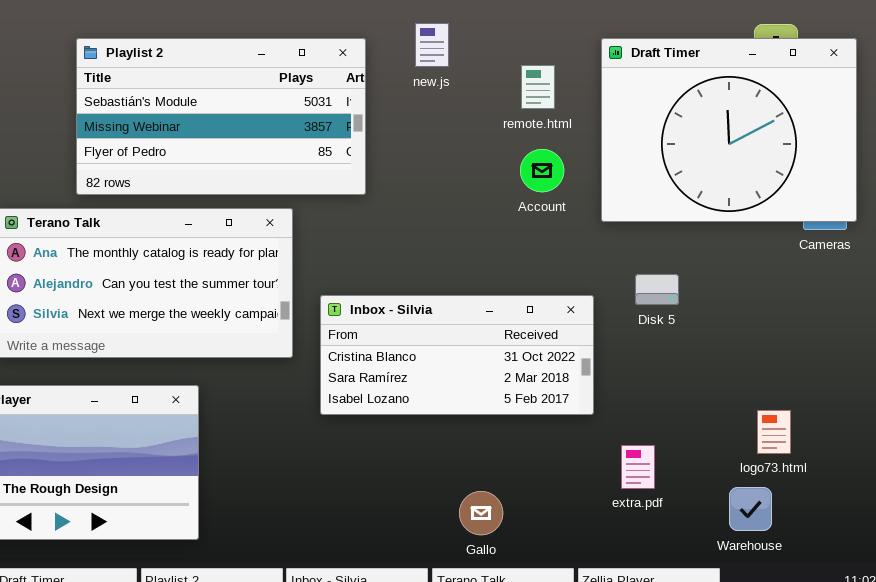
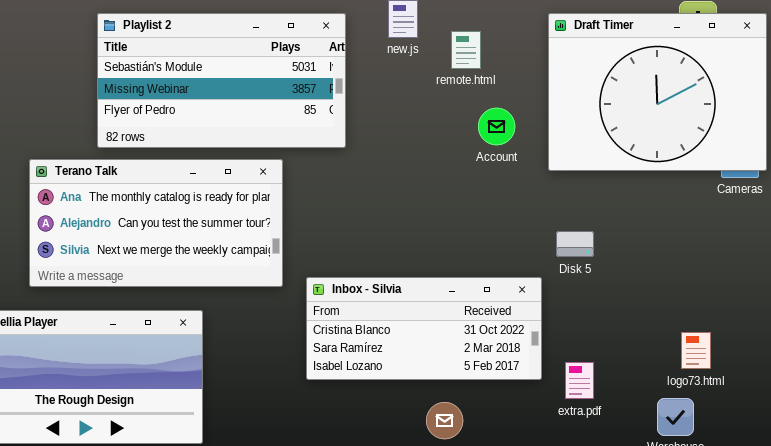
remote.html: [521,65,555,109] -> [451,31,481,69], moved
Disk 5: [635,274,679,305] -> [556,231,594,257], moved
Inbox - Silvia: [320,295,594,415] -> [306,277,542,380], moved

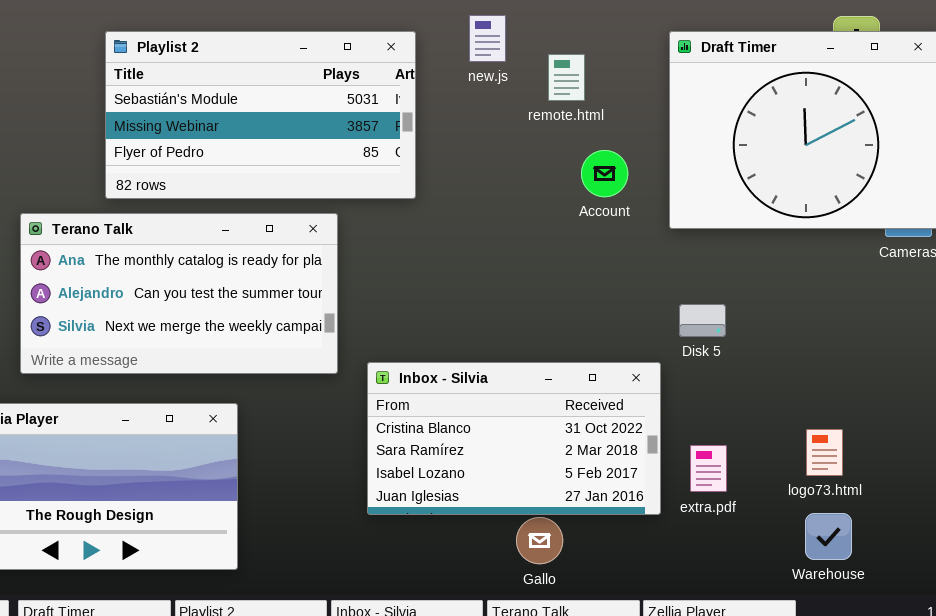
Inbox - Silvia: [306,277,542,380] -> [367,362,661,515], resized
logo73.html: [681,332,711,369] -> [806,429,843,476], moved
extra.pdf: [565,362,594,399] -> [690,445,727,492], moved

